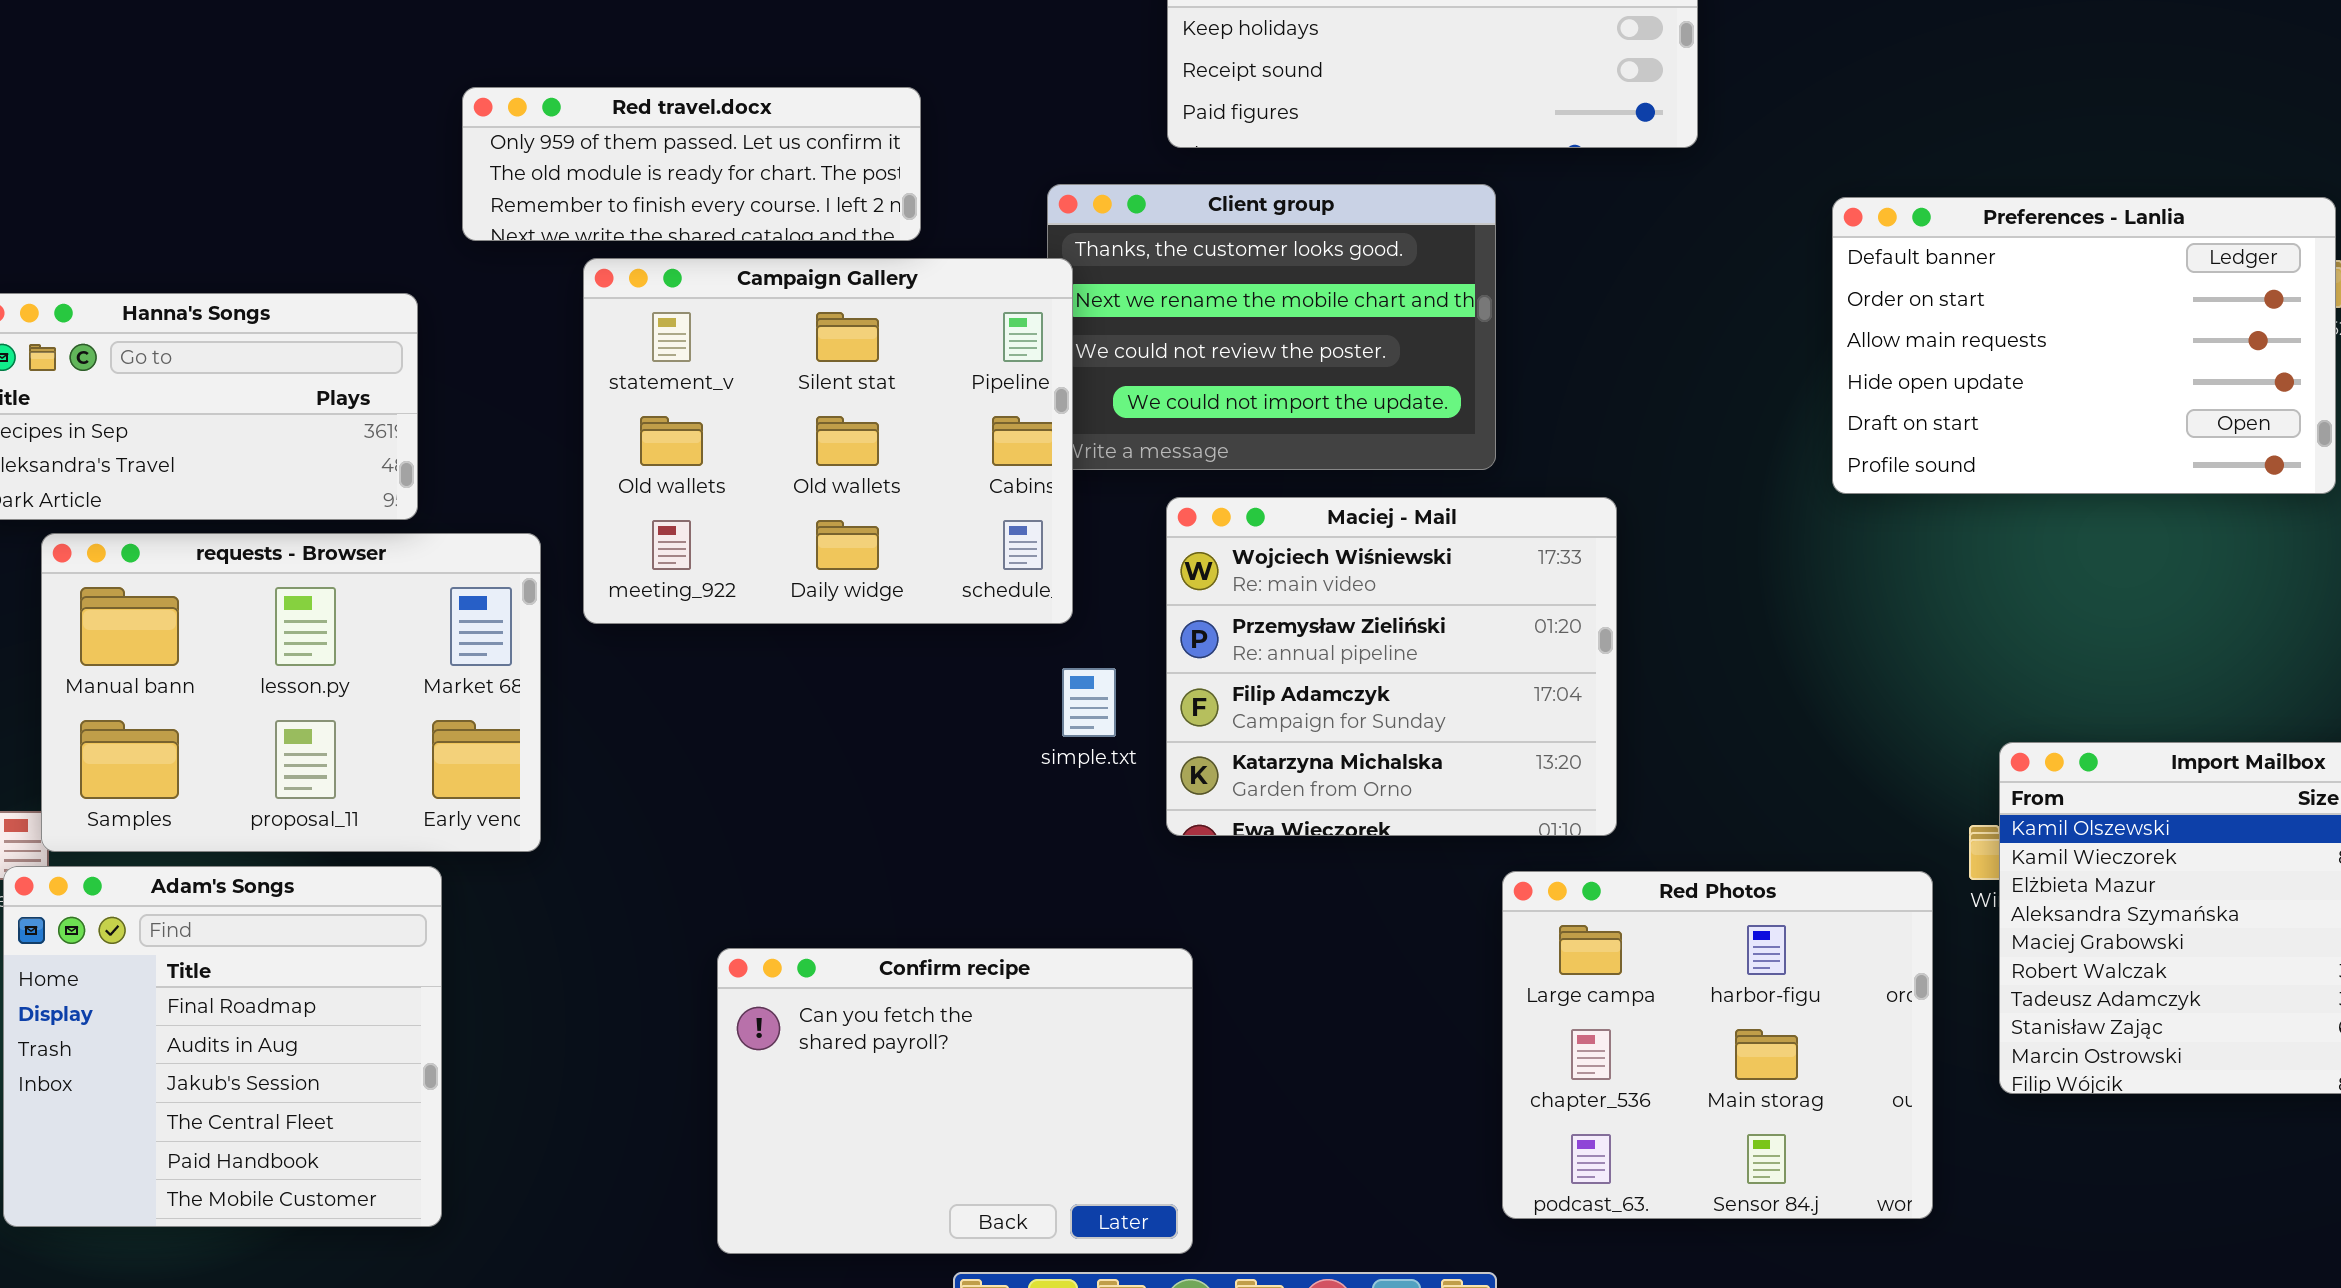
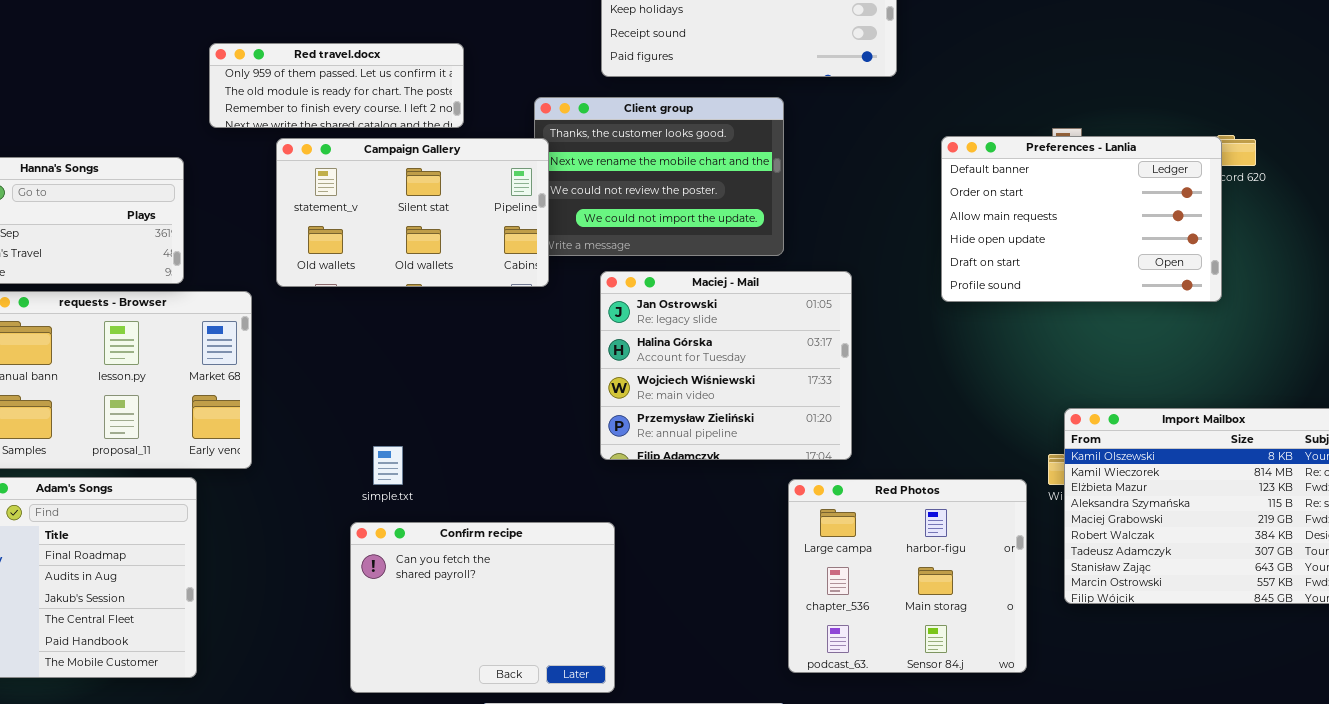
Preferences - Lanlia: [1832,197,2336,494] -> [941,136,1222,302], moved
Campaign Gallery: [583,258,1073,624] -> [276,138,549,287], resized
Maciej - Mail: [1166,497,1617,836] -> [600,271,852,460], scrolled up 2 rows
simple.txt: [1062,668,1116,737] -> [373,446,403,485], moved

